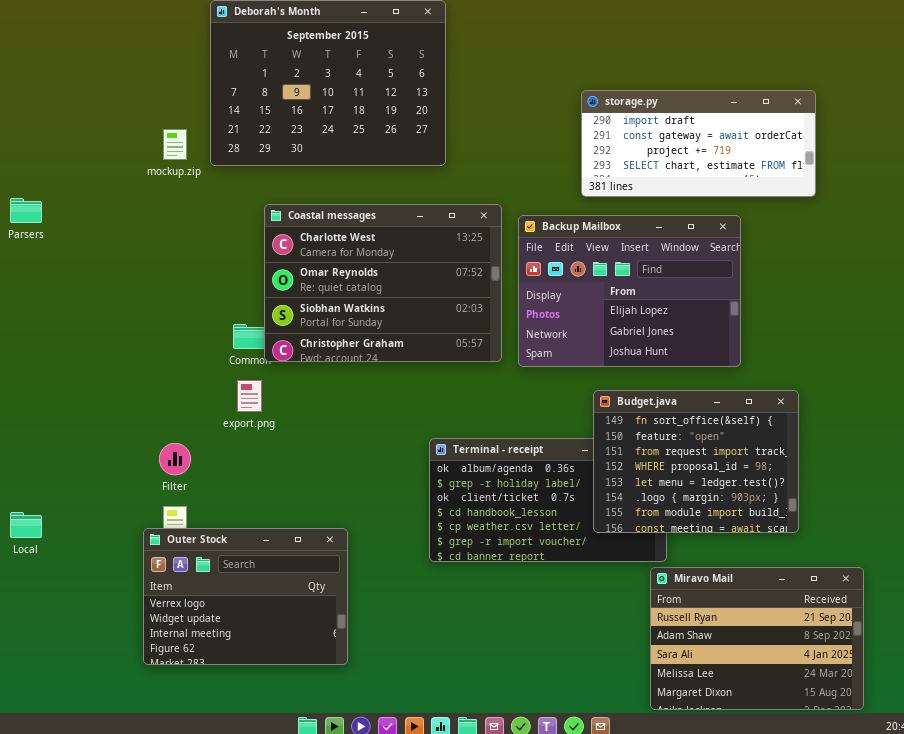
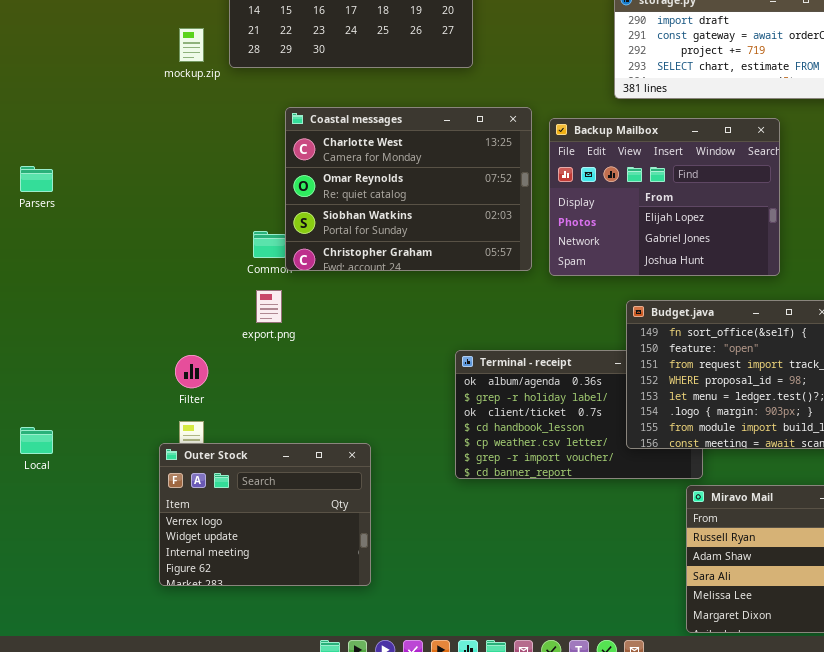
Parsers: [10,198,42,223] -> [20,166,53,192], moved

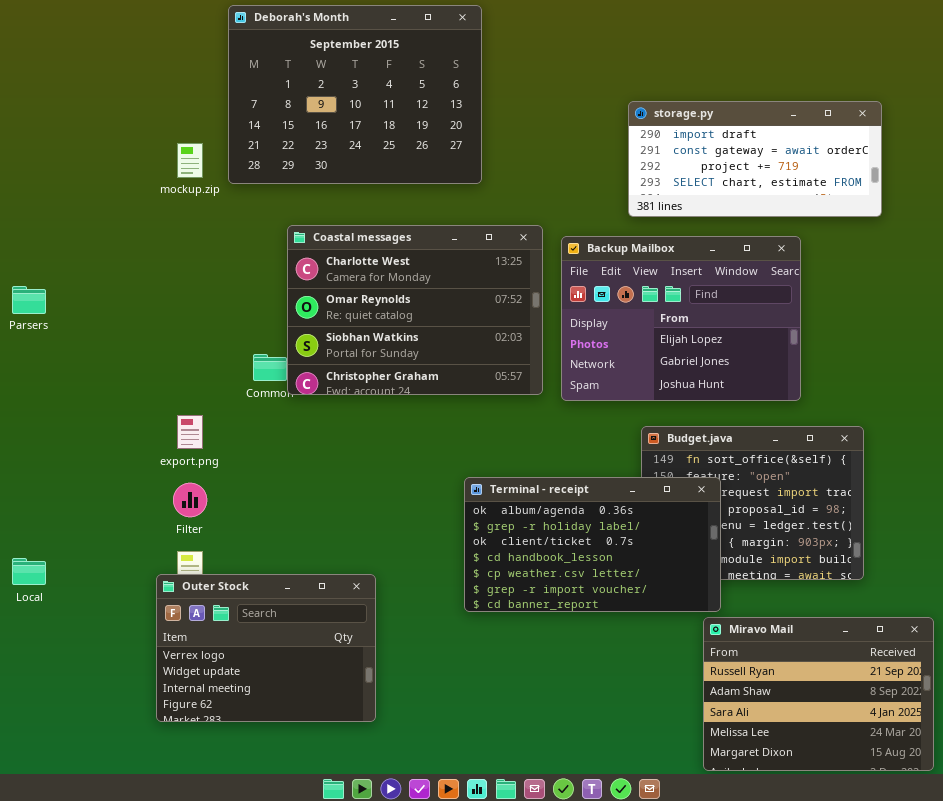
export.png: [256,290,282,323] -> [177,415,203,449], moved
Terminal - receipt: [455,350,703,479] -> [464,477,721,612], raised

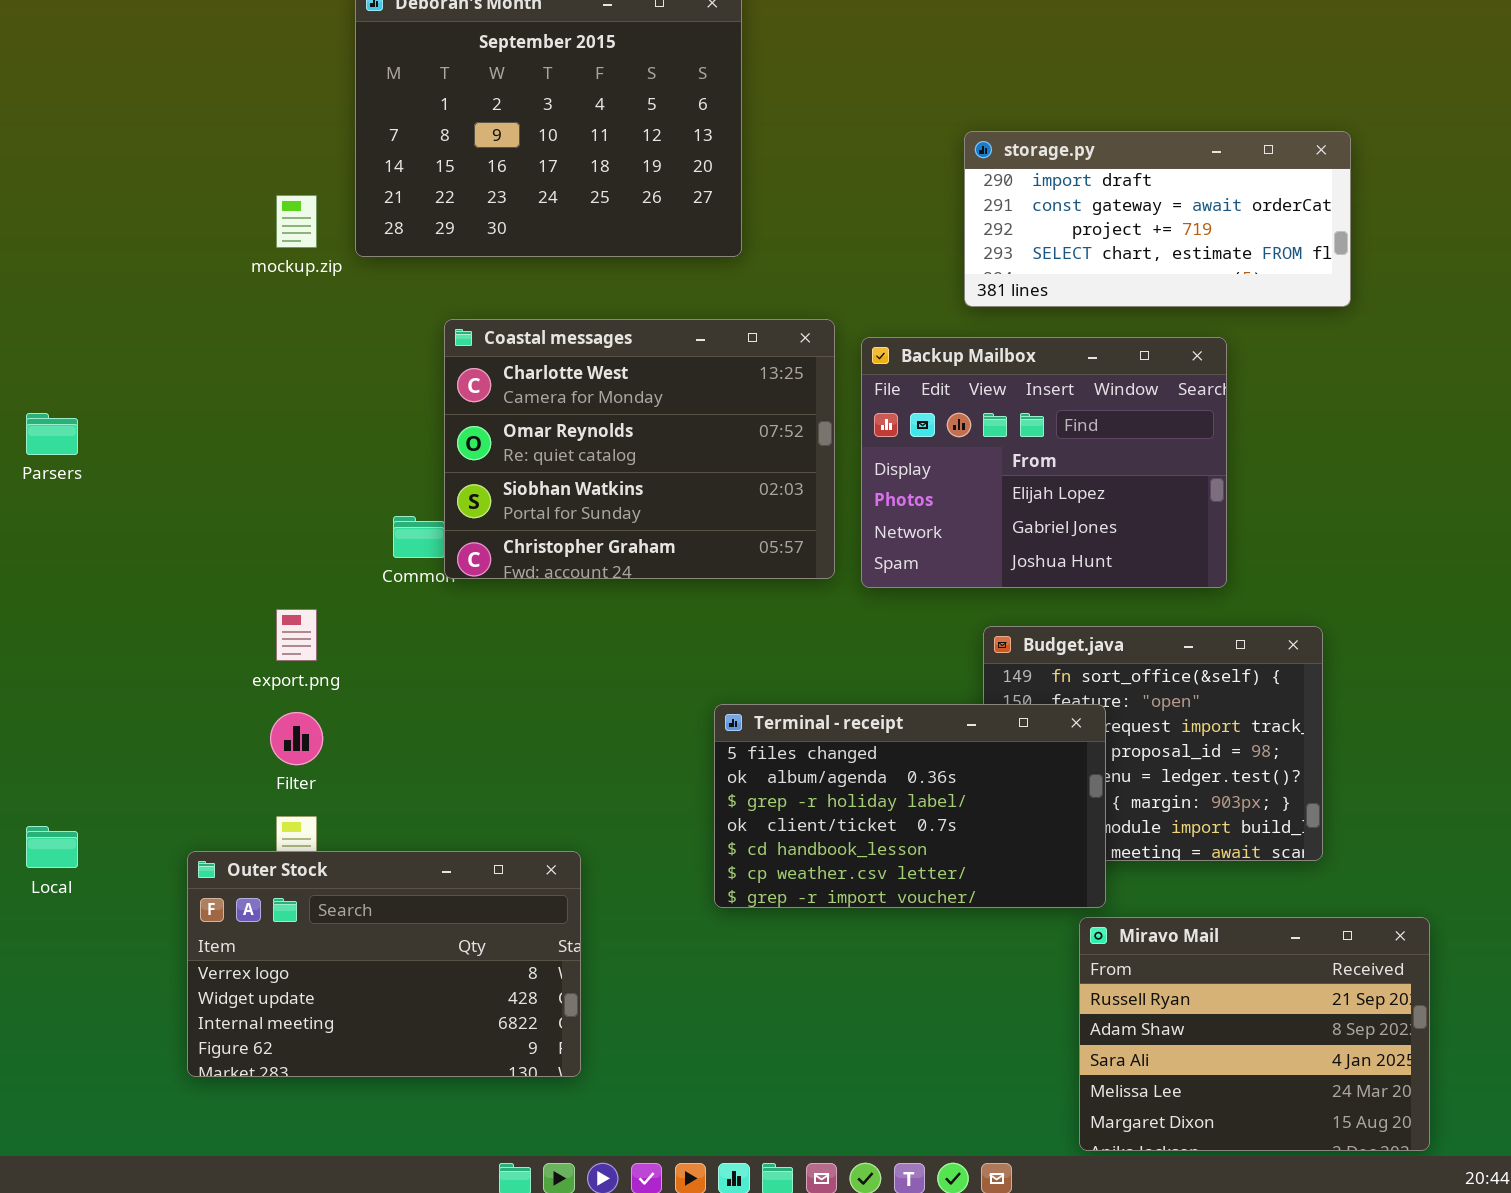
Terminal - receipt: [464,477,721,612] -> [714,704,1106,908], scrolled up 1 row
Outer Stock: [156,574,376,722] -> [187,851,581,1077], resized

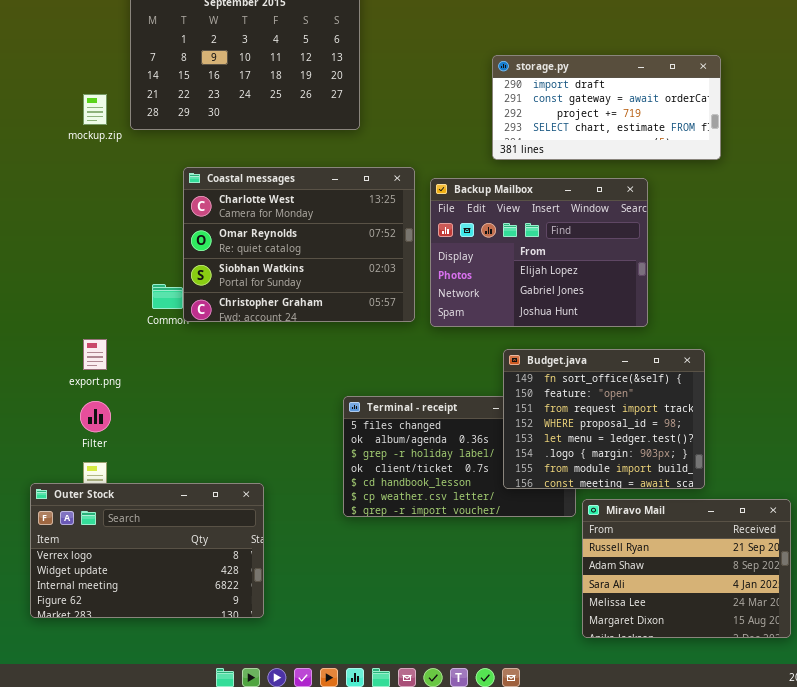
Budget.java: [983,626,1323,861] -> [503,349,705,489], raised
Miravo Mail: [1079,917,1430,1151] -> [582,499,791,638], moved

